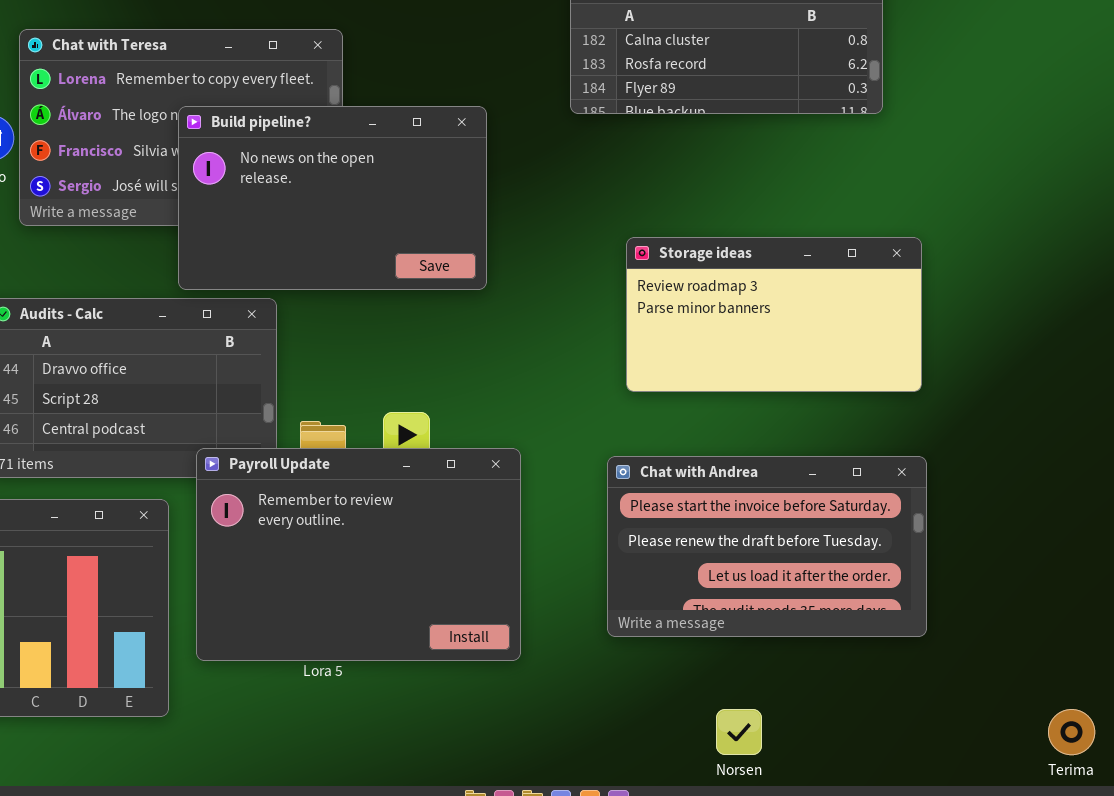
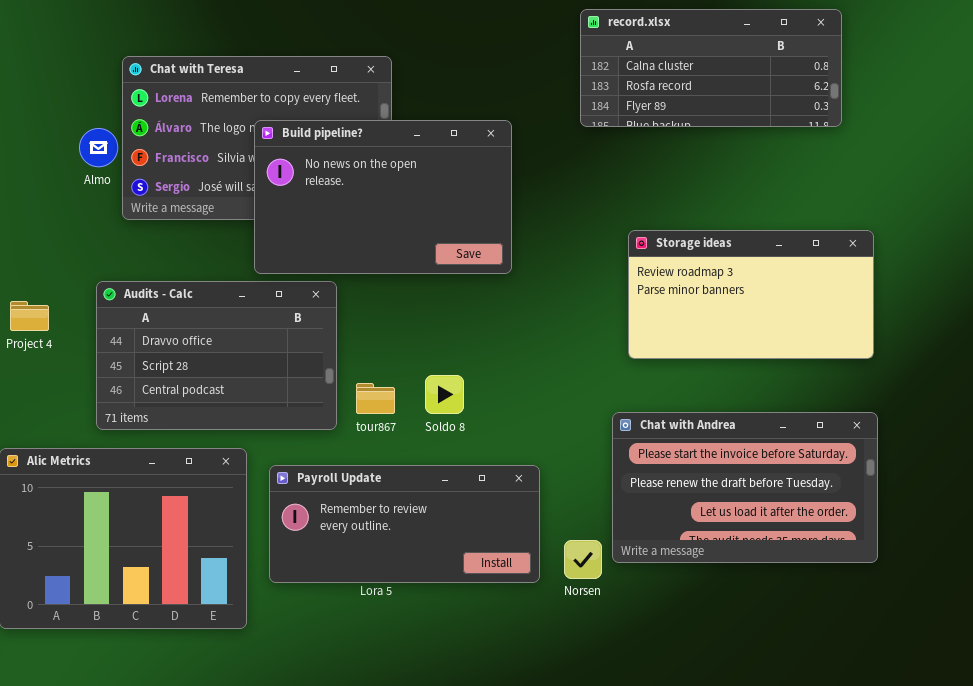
Payroll Update: [196,448,521,661] -> [269,465,540,583], resized
Norsen: [716,709,762,755] -> [564,540,602,579], moved

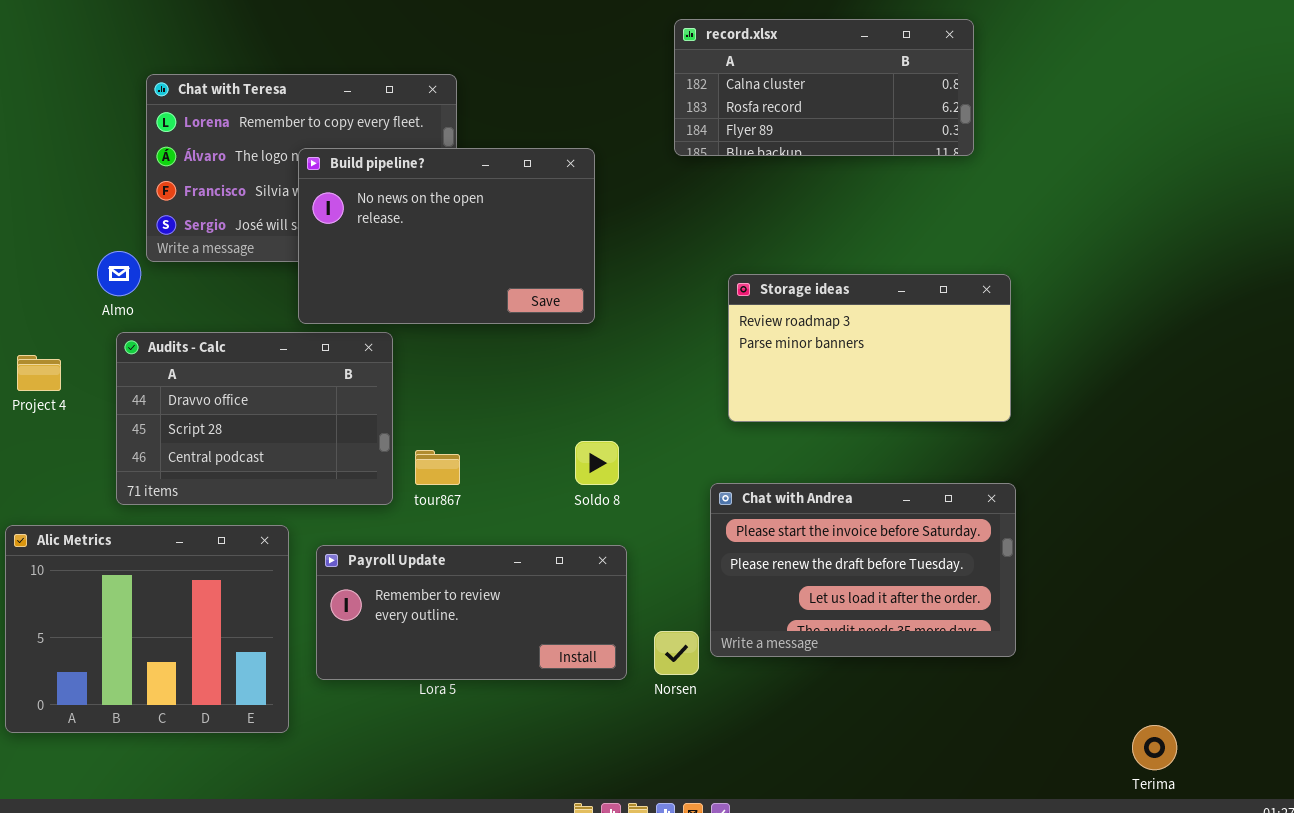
Almo: [79,128,118,167] -> [97,251,141,296], moved
Soldo 8: [425,375,464,414] -> [575,441,619,485], moved

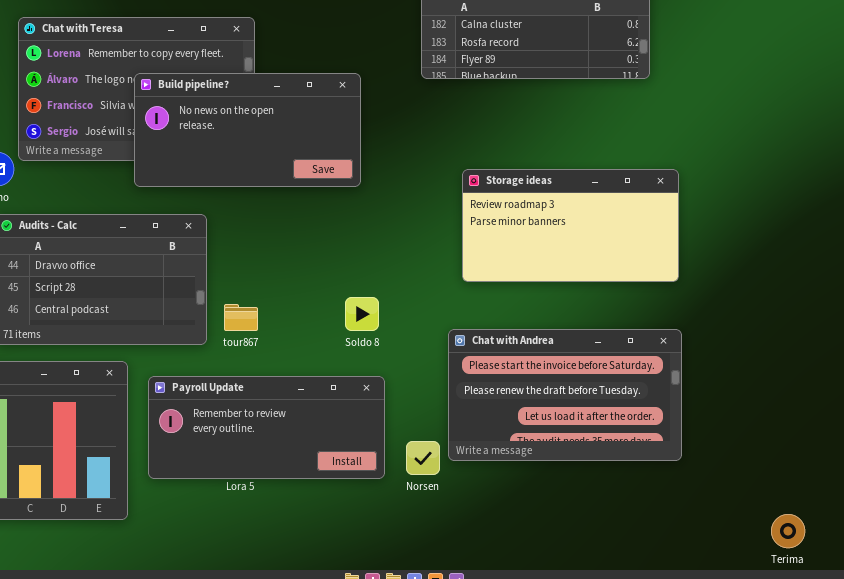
Build pipeline?: [298,148,595,324] -> [134,73,361,187], resized

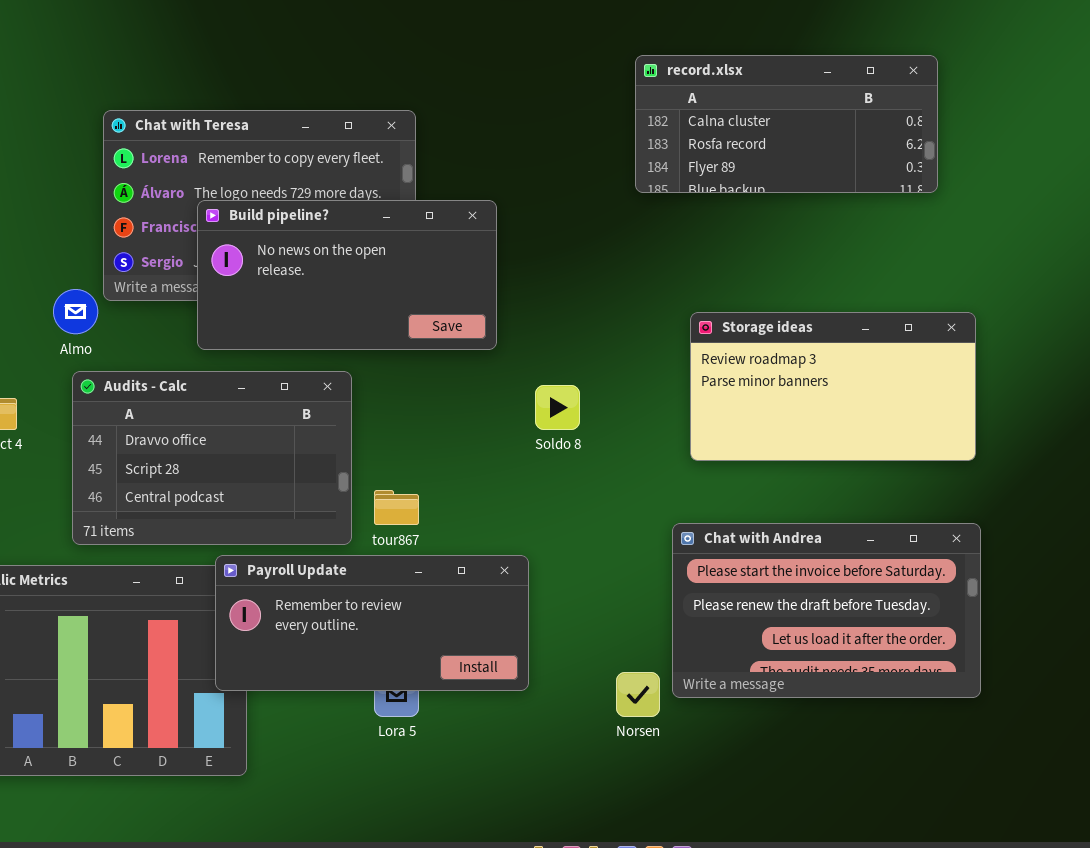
Build pipeline?: [134,73,361,187] -> [197,200,497,350], moved
Soldo 8: [345,297,379,331] -> [535,385,580,430], moved
Payroll Update: [148,376,385,479] -> [215,555,529,691], moved

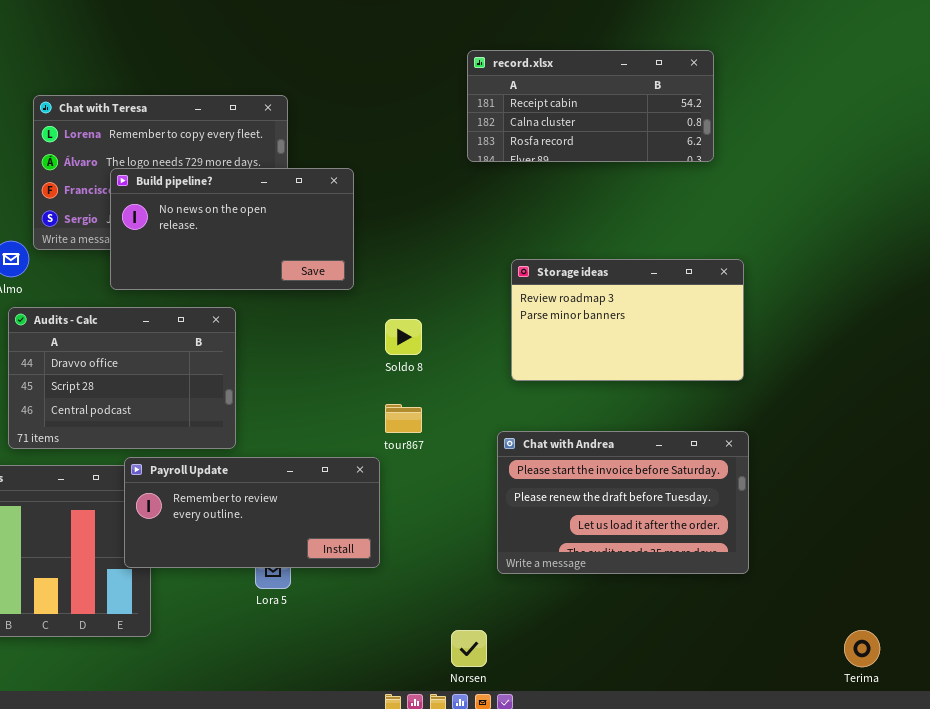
record.xlsx: [635,55,938,193] -> [467,50,714,162], scrolled up 1 row
tour867: [374,490,419,525] -> [385,404,422,433], moved
Norsen: [616,672,660,717] -> [451,630,487,667], moved

